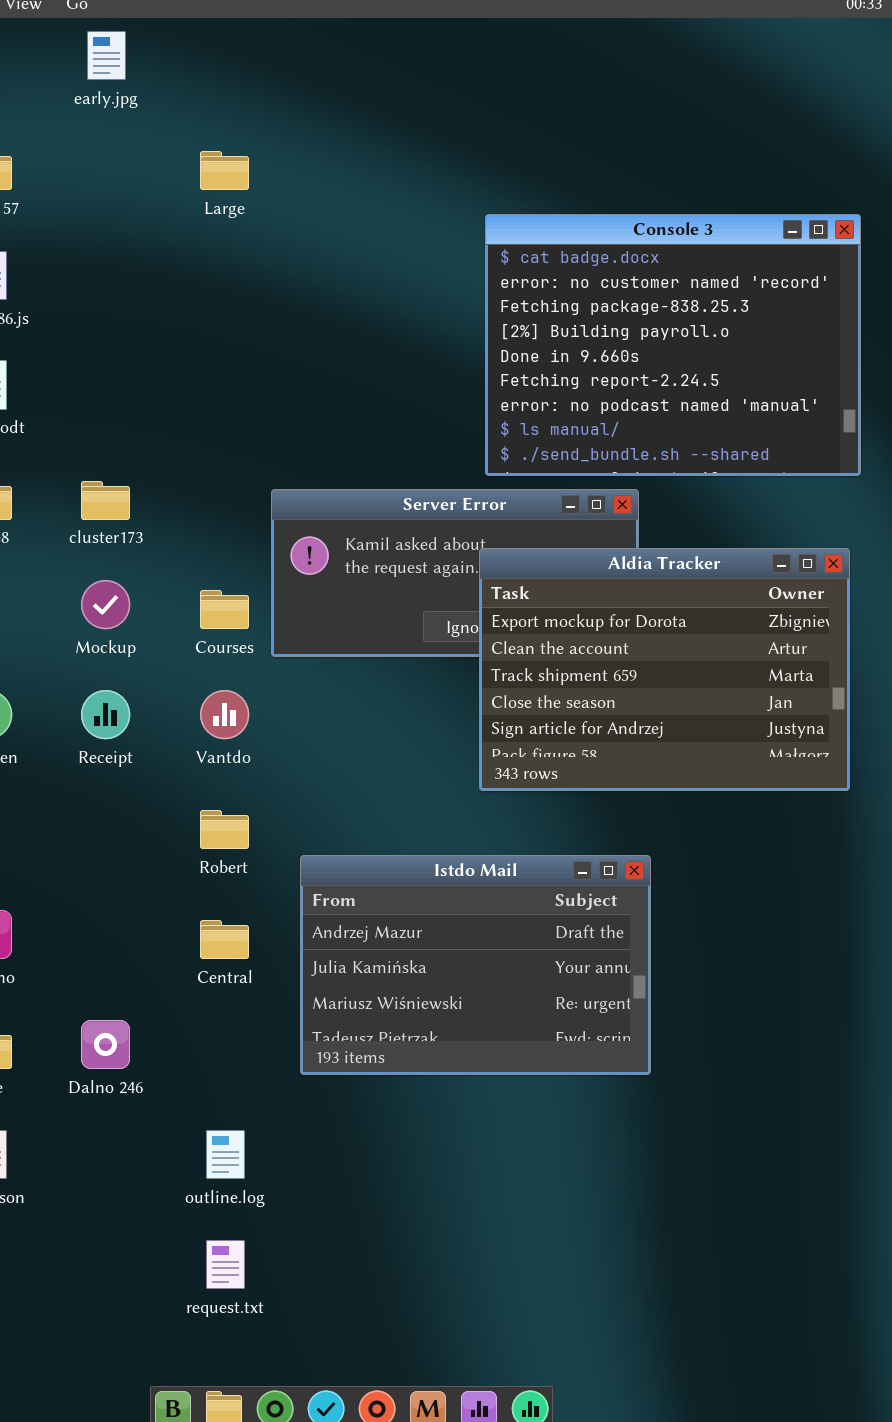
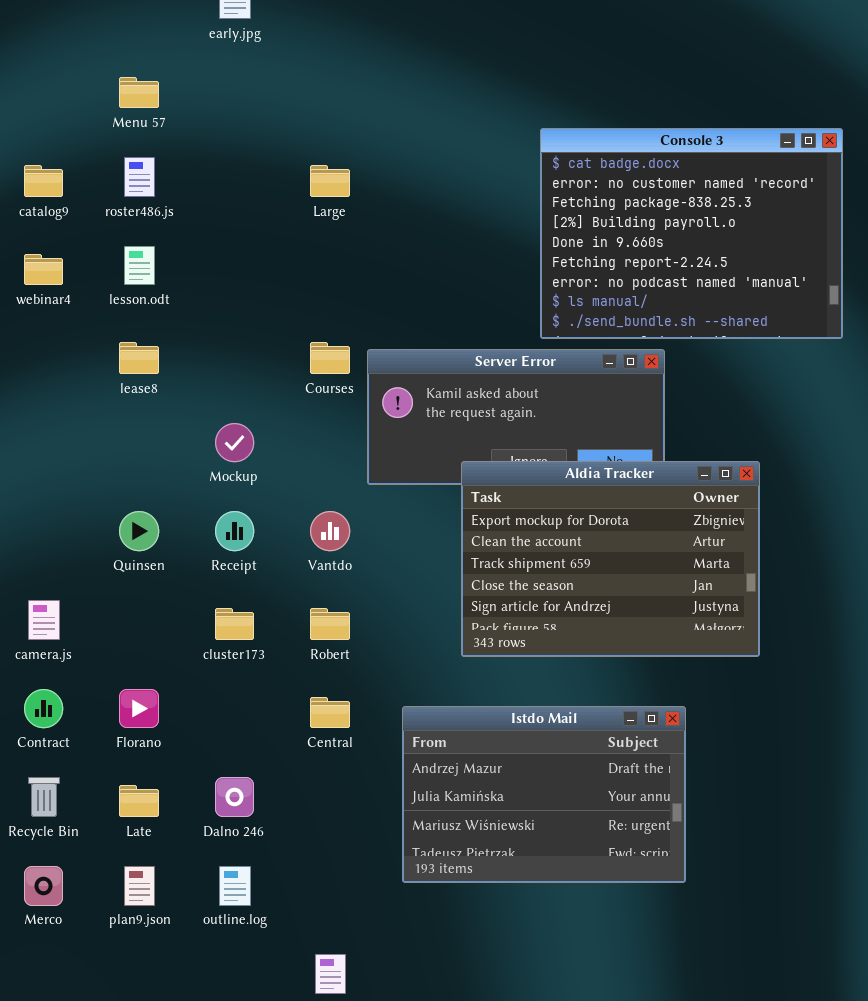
Large: [200,151,249,190] -> [310,165,350,197], moved
cluster173: [81,481,130,520] -> [215,608,254,640], moved
Aldia Tracker: [479,548,850,791] -> [461,461,760,657], moved
Courses: [200,590,249,629] -> [310,342,350,374], moved
Istdo Mail: [300,855,651,1075] -> [402,706,686,883], moved
outline.log: [206,1130,245,1179] -> [219,866,251,906], moved

